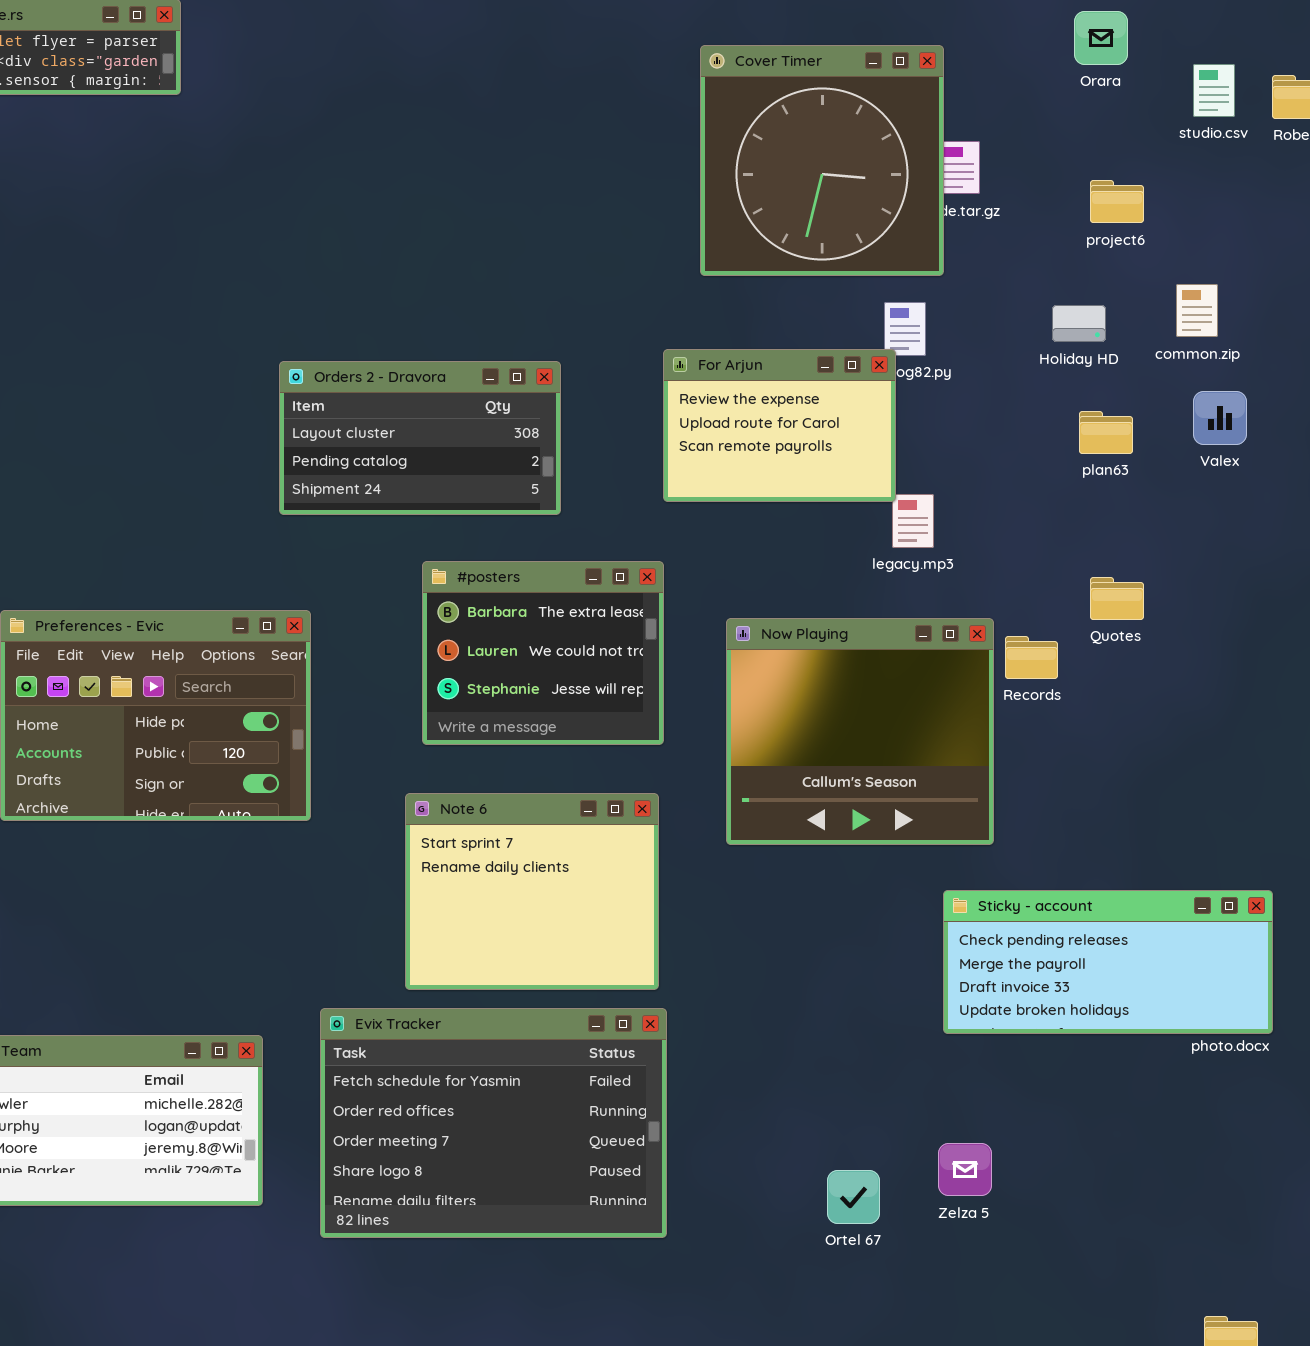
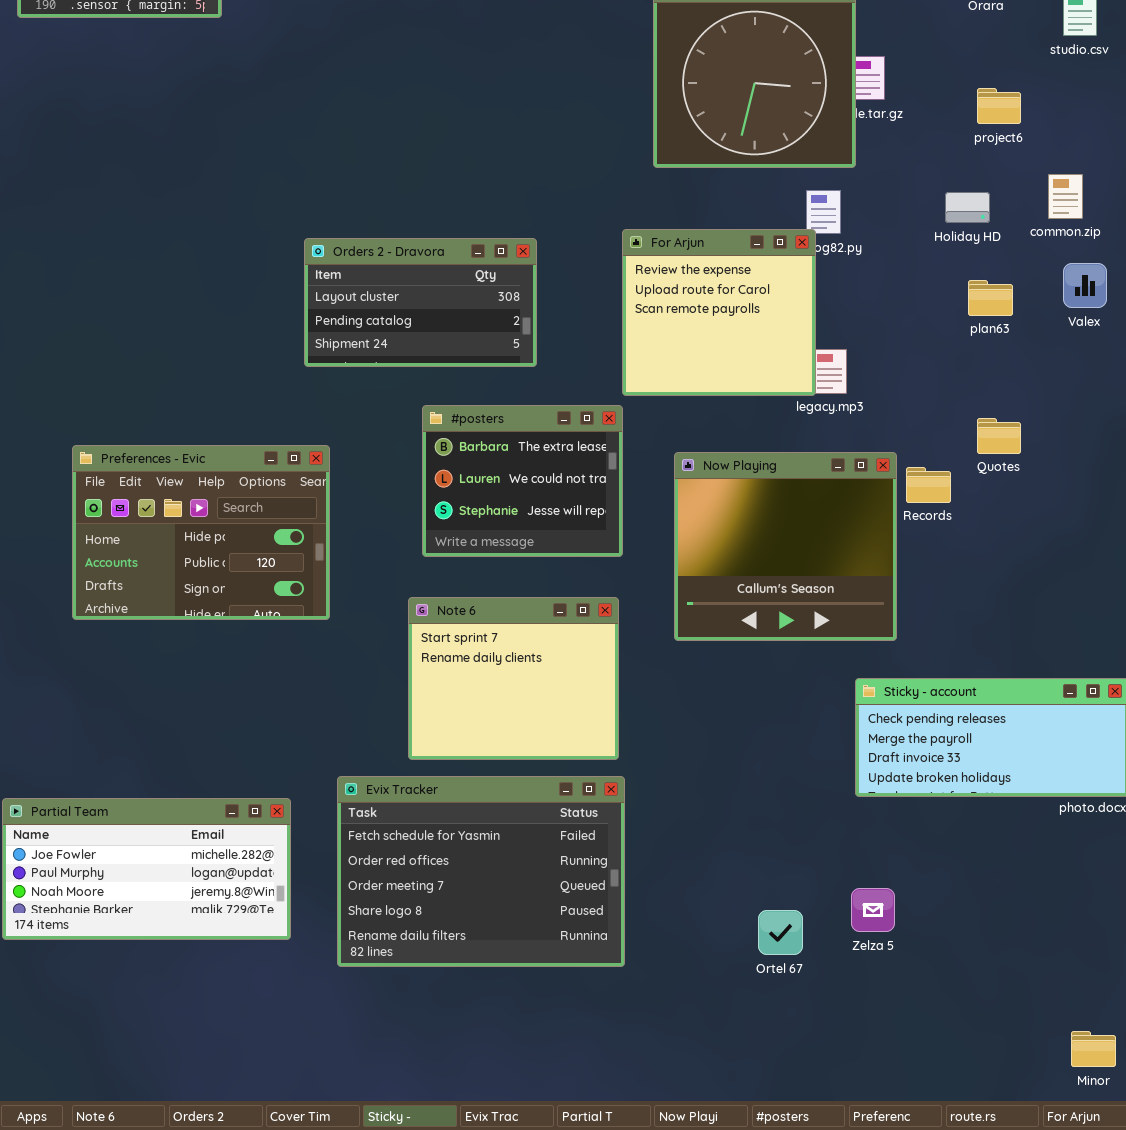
For Arjun: [663,349,896,502] -> [622,229,816,396], resized

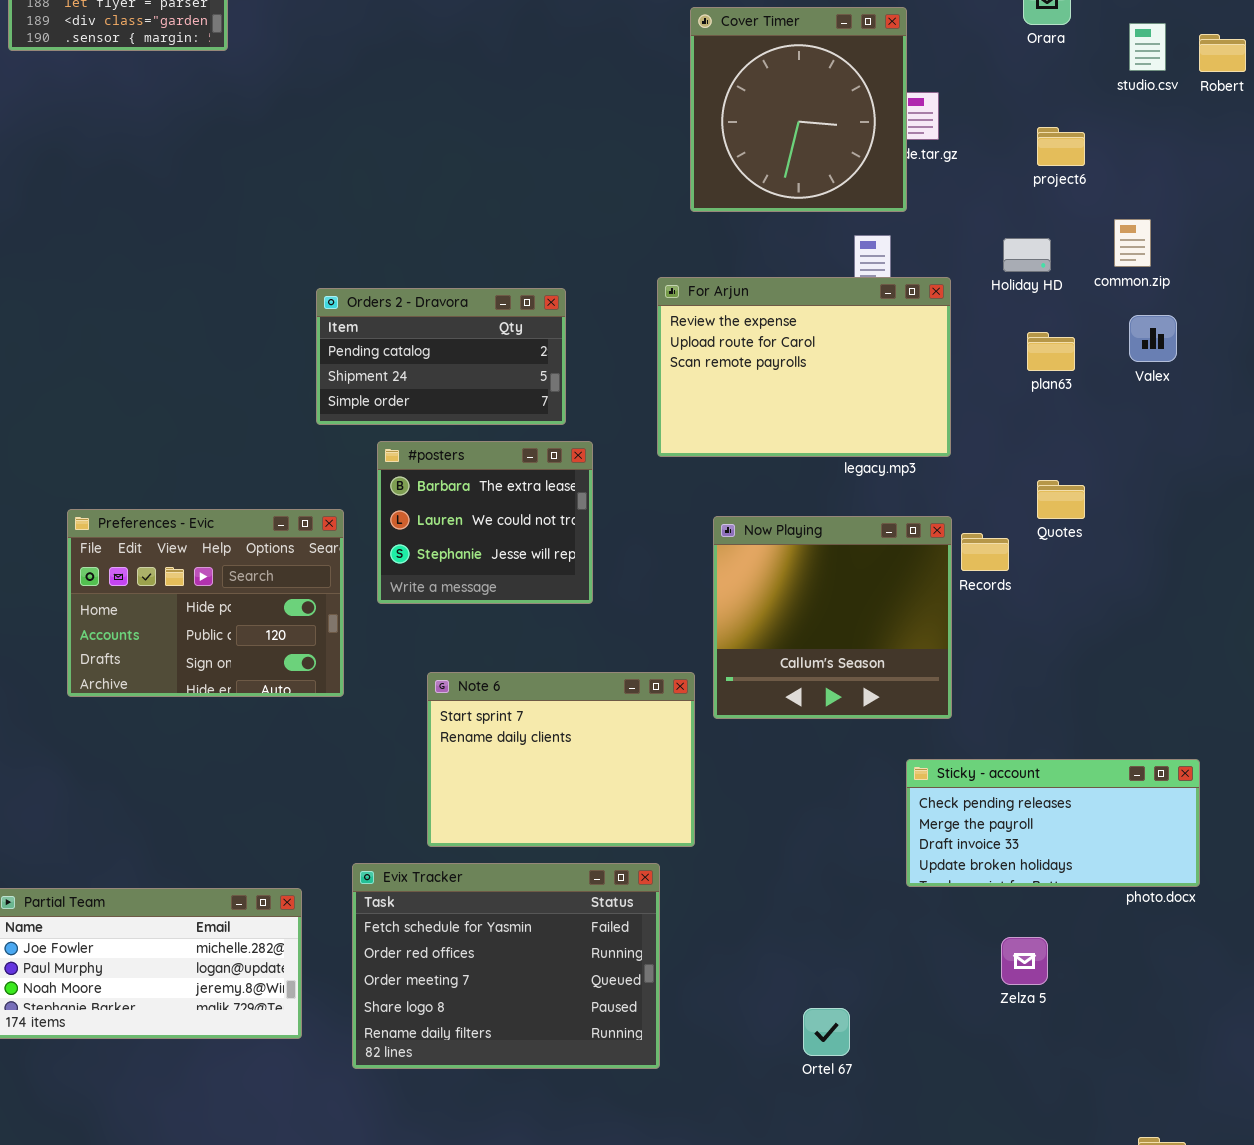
For Arjun: [622,229,816,396] -> [657,277,951,457], resized
Orders 2 - Dravora: [304,238,537,367] -> [316,288,566,425], scrolled down 1 row
#posters: [422,405,623,557] -> [377,441,593,604], moved
Note 6: [408,597,619,760] -> [427,672,695,847], resized
Zelza 5: [851,888,895,932] -> [1001,937,1048,985], moved

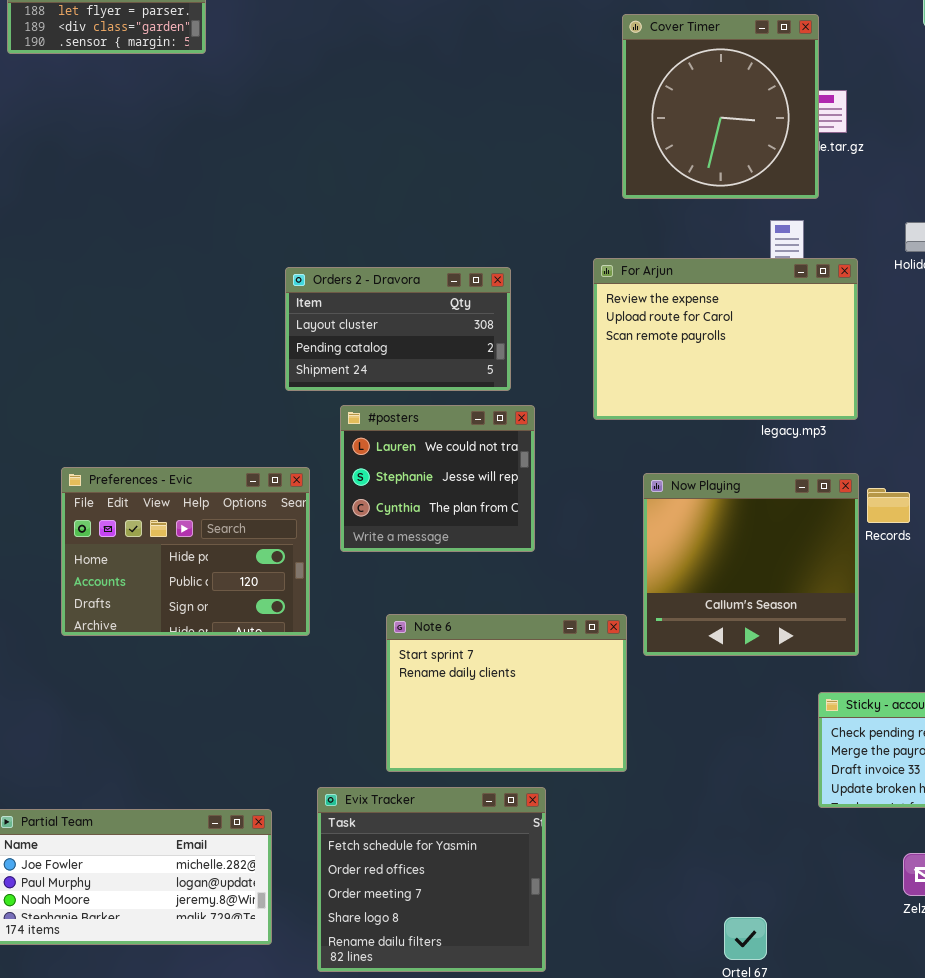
Orders 2 - Dravora: [316,288,566,425] -> [285,267,511,391], scrolled up 1 row
#posters: [377,441,593,604] -> [340,405,535,552], scrolled down 1 row
Evix Tracker: [352,863,660,1069] -> [317,787,546,972], resized

